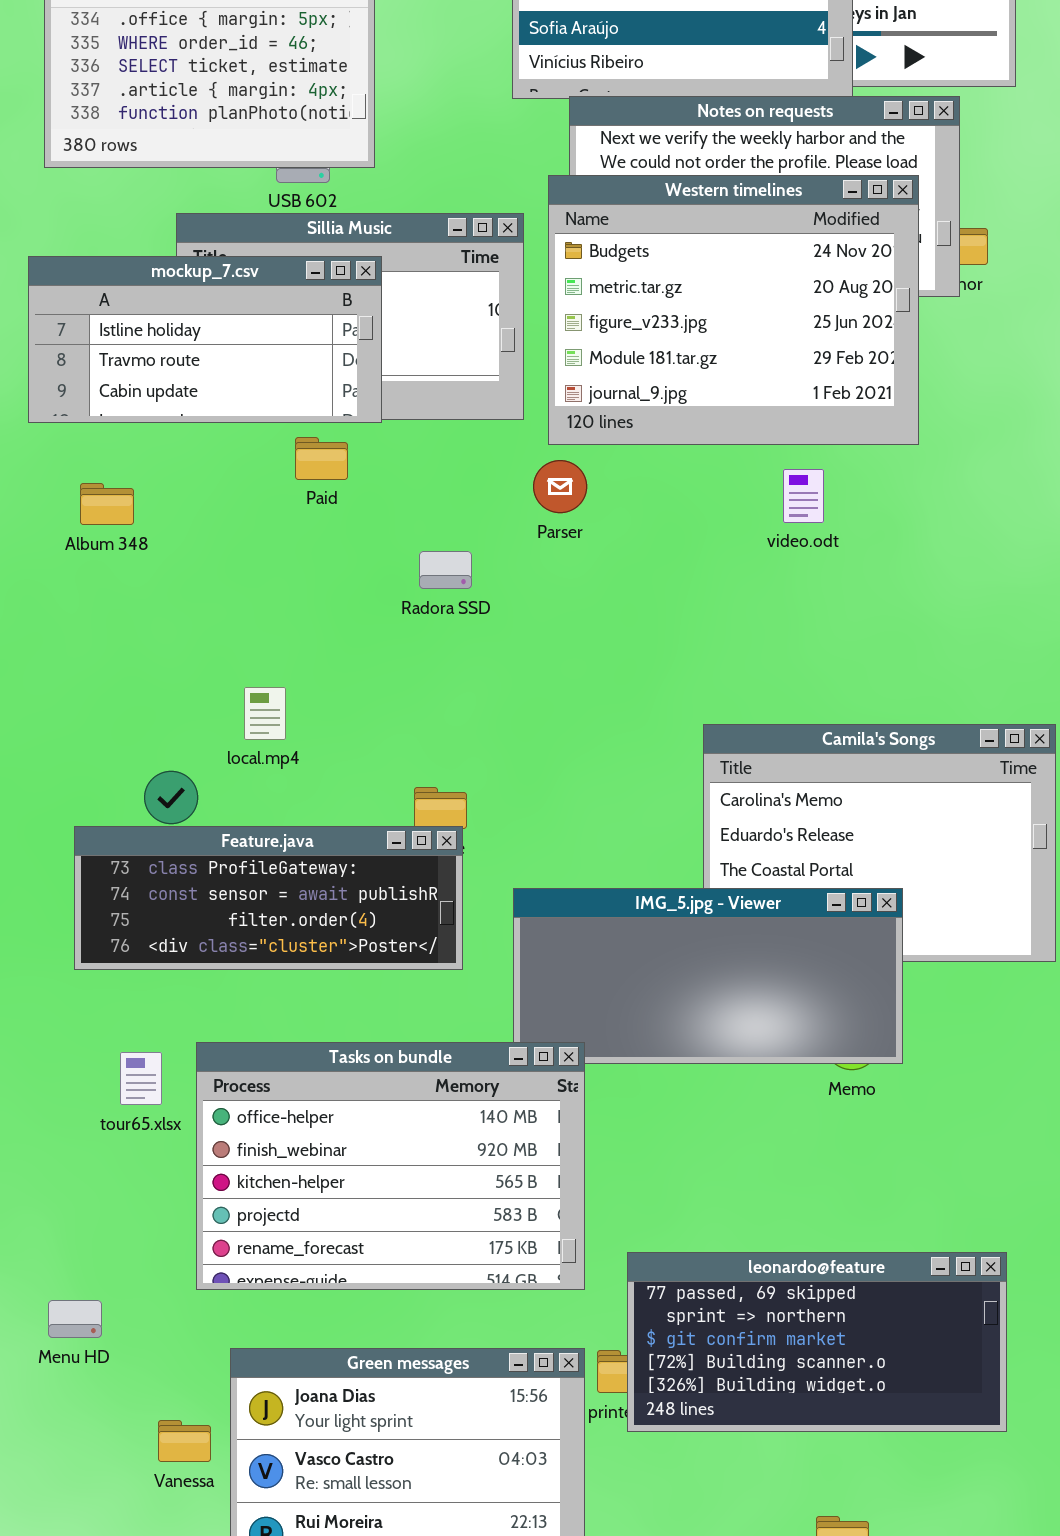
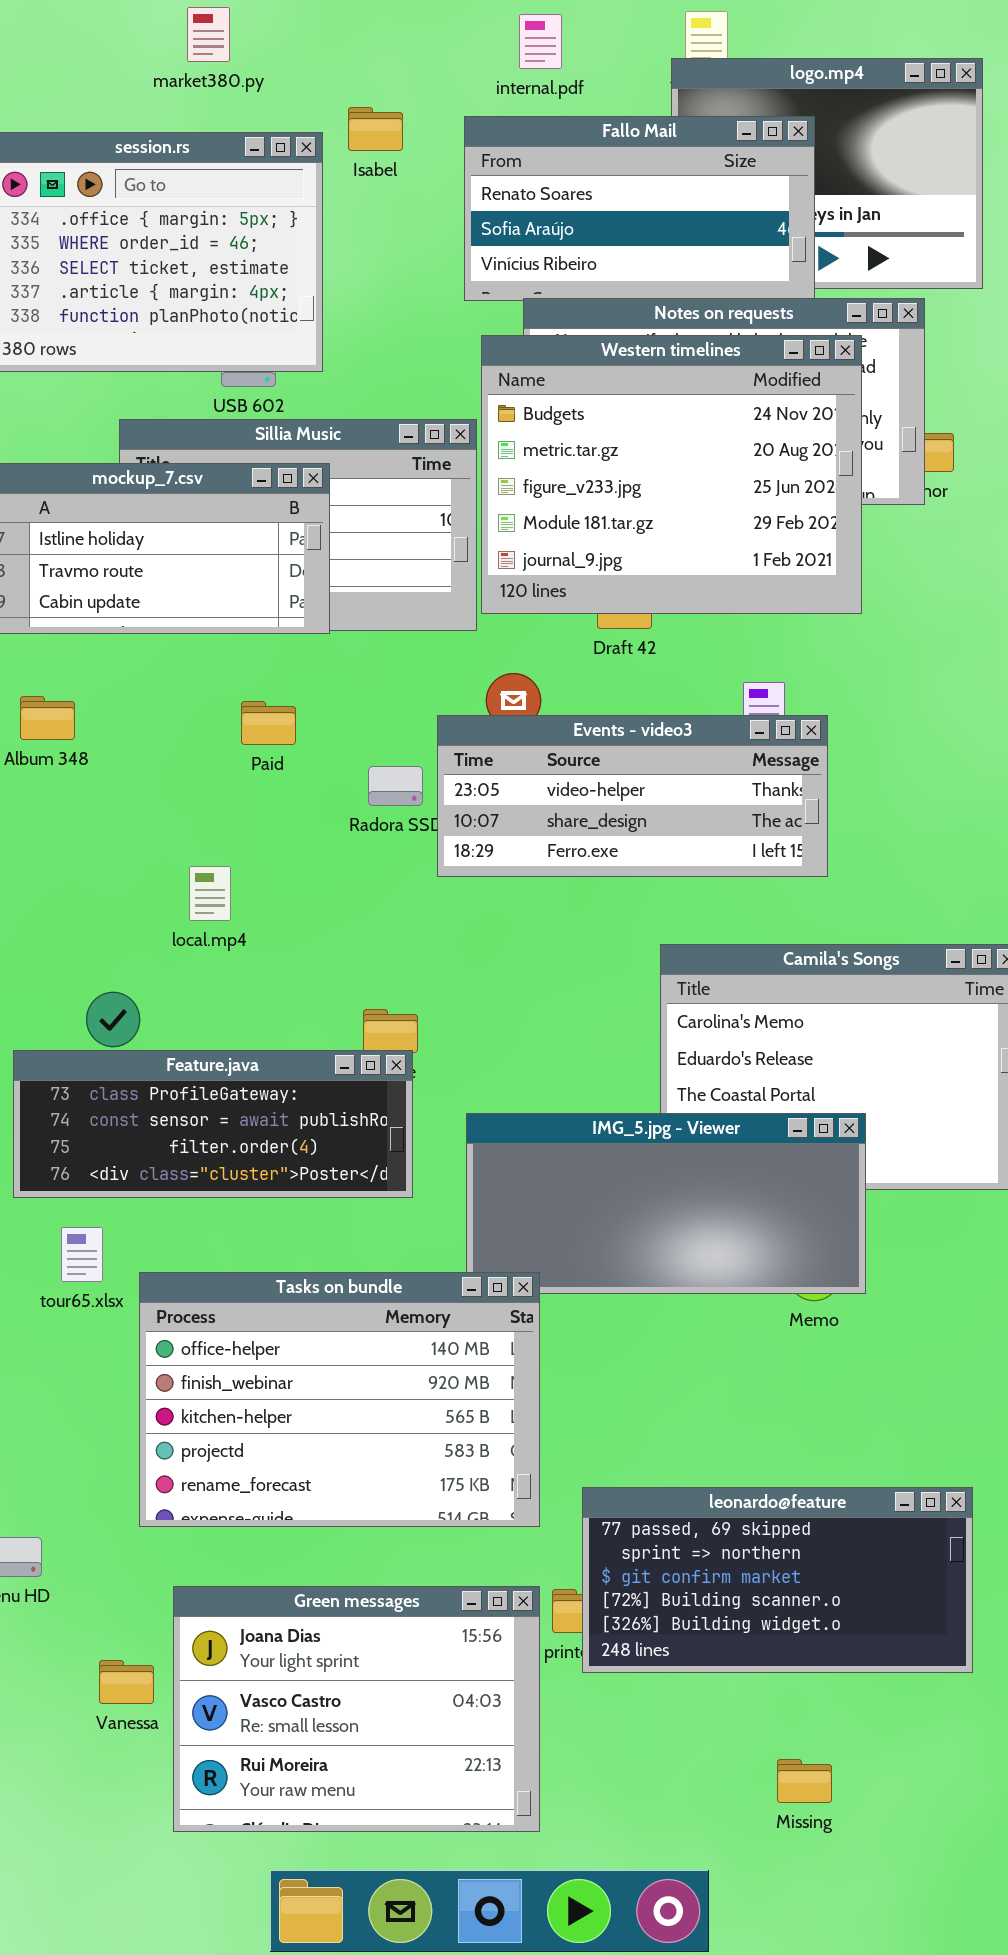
Western timelines: [548,175,919,445] -> [481,335,862,614], moved
Paid: [295,437,348,480] -> [241,701,296,745], moved
Events - video3: none -> [437,715,828,877], opened
local.mp4: [244,687,286,740] -> [189,866,231,921], moved
tour65.xlsx: [120,1052,162,1105] -> [61,1227,103,1282], moved

